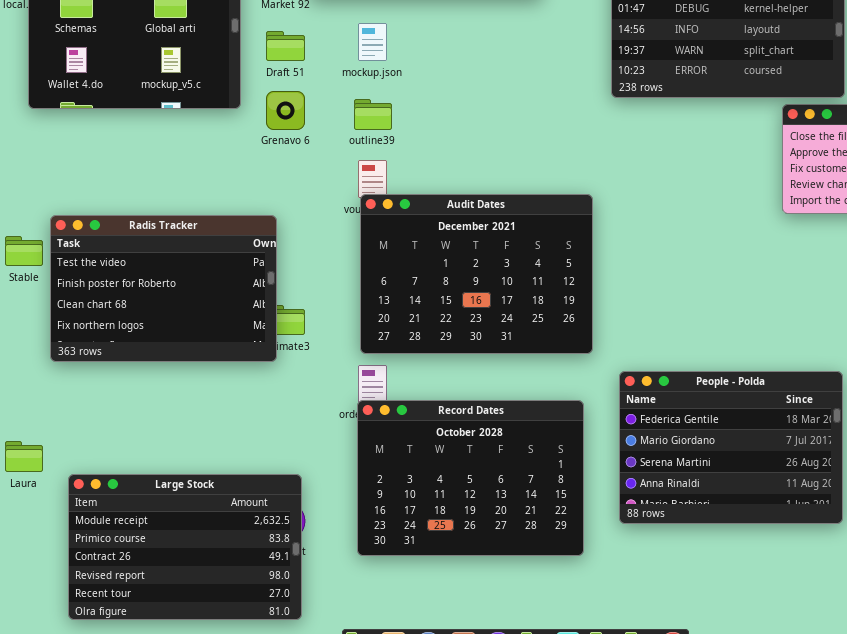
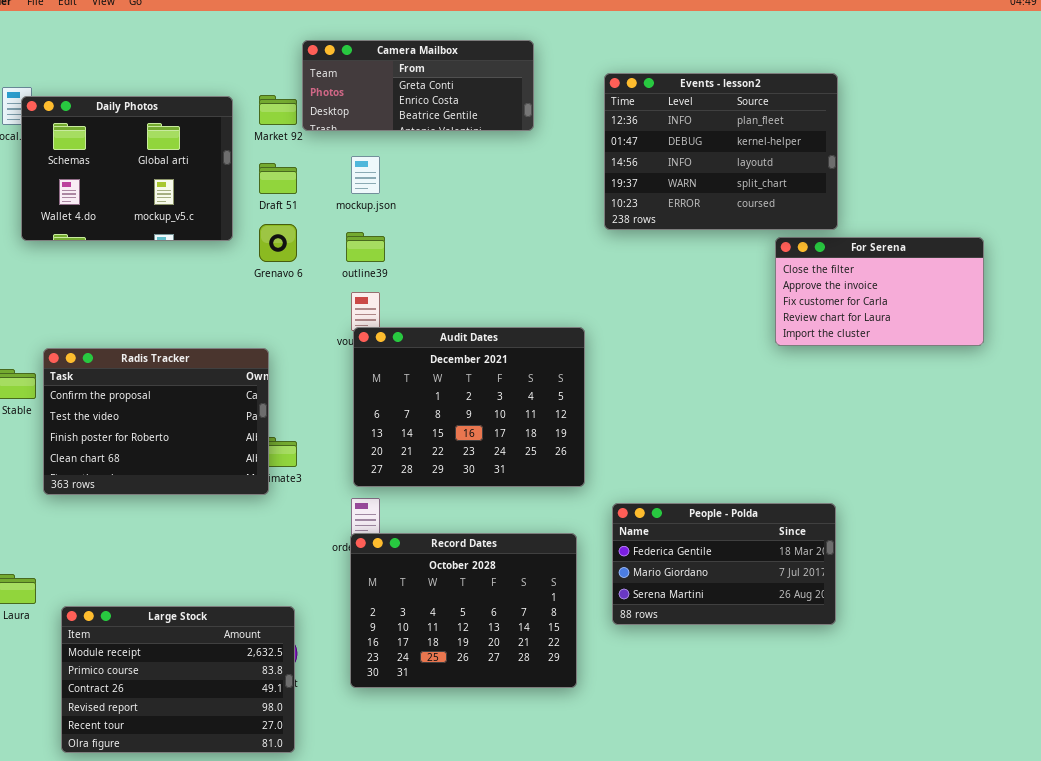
Radis Tracker: [50,215,277,362] -> [43,348,269,495], scrolled up 1 row
People - Polda: [619,371,843,524] -> [612,503,836,625], resized

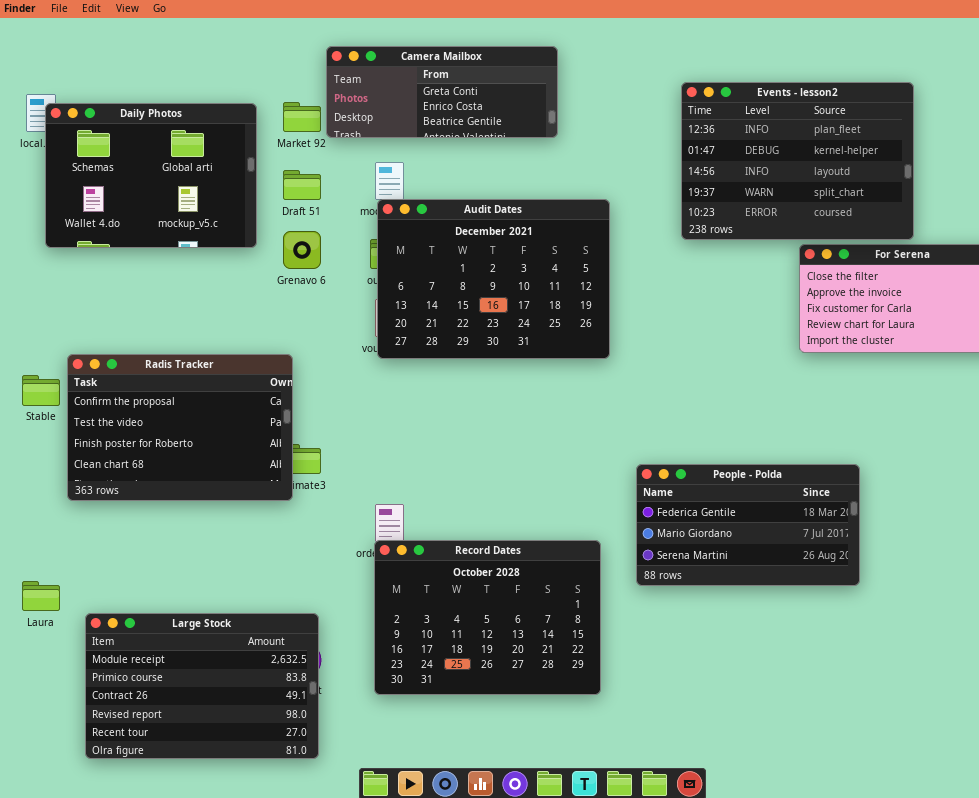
Events - lesson2: [604,73,838,230] -> [681,82,914,240], moved
Audit Dates: [353,327,585,487] -> [377,199,610,359], moved
People - Polda: [612,503,836,625] -> [636,464,860,586], moved

